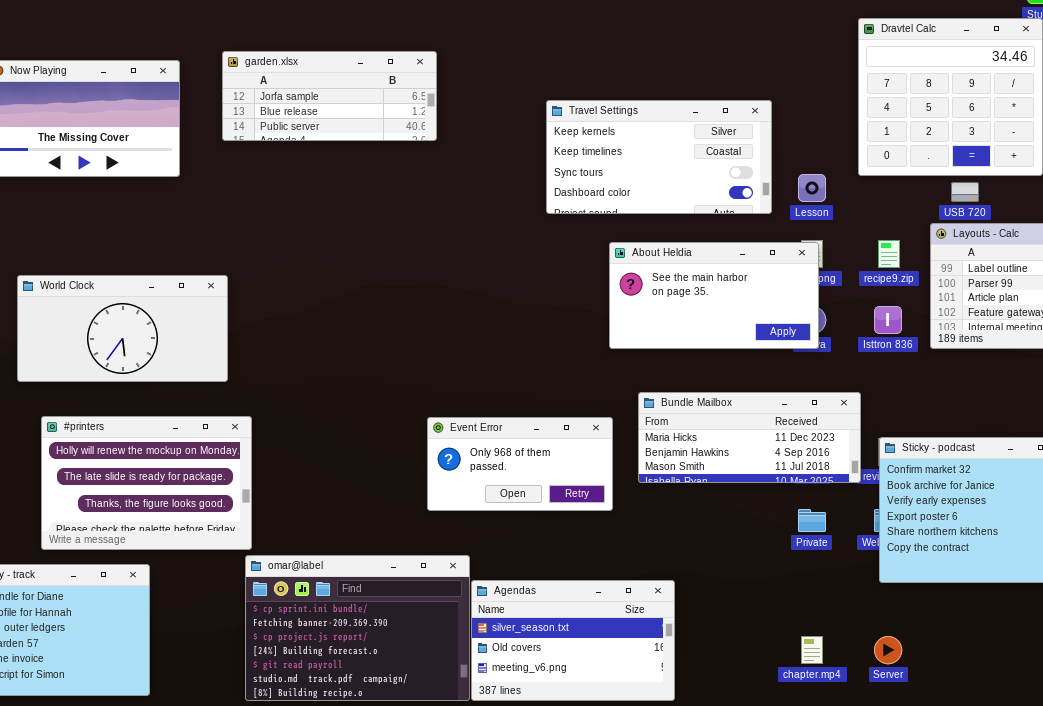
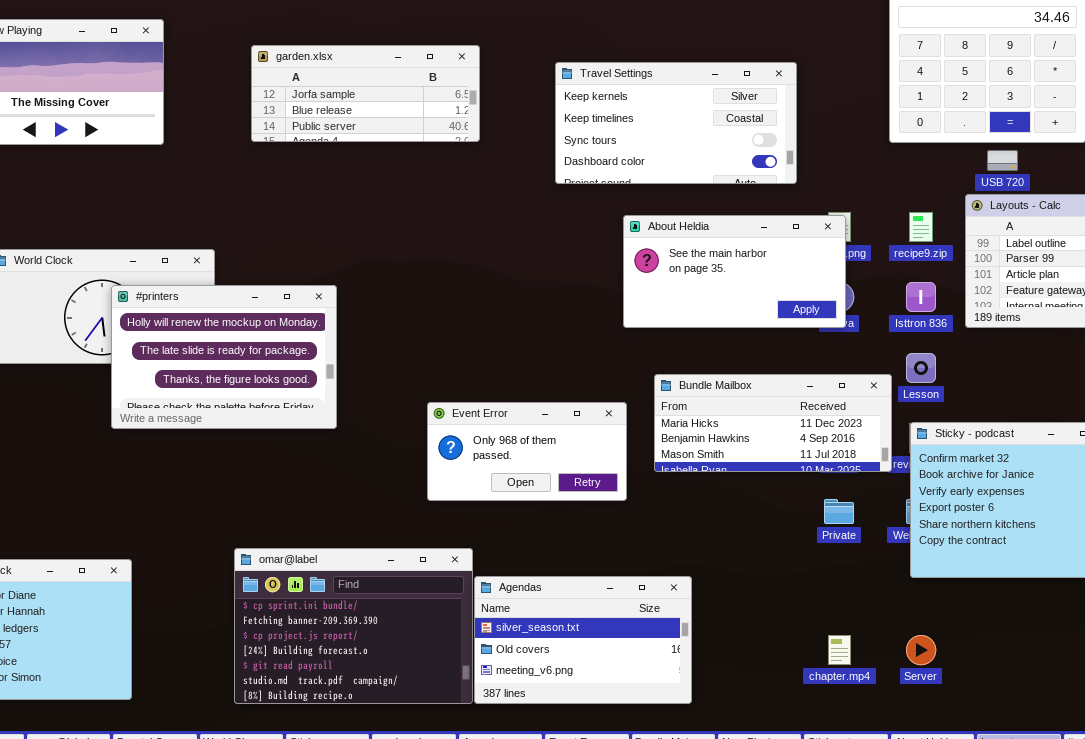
garden.xlsx: [222,51,437,141] -> [251,45,480,142], moved
Lesson: [798,174,826,202] -> [906,353,936,383], moved
#printers: [41,416,252,550] -> [111,285,337,429], moved

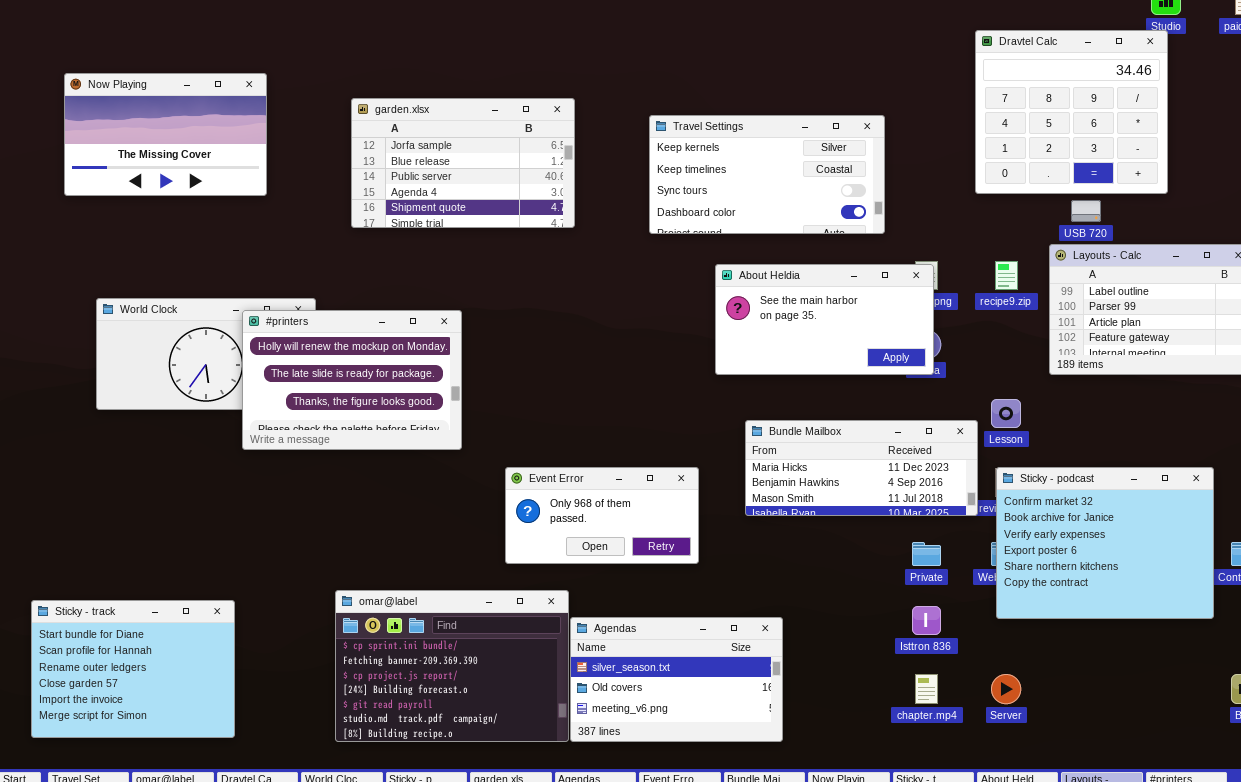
garden.xlsx: [251,45,480,142] -> [351,98,575,228], resized
Isttron 836: [906,282,936,312] -> [912,606,941,635], moved
#printers: [111,285,337,429] -> [242,310,462,450], moved
Event Error: [427,402,627,501] -> [505,467,699,564], moved

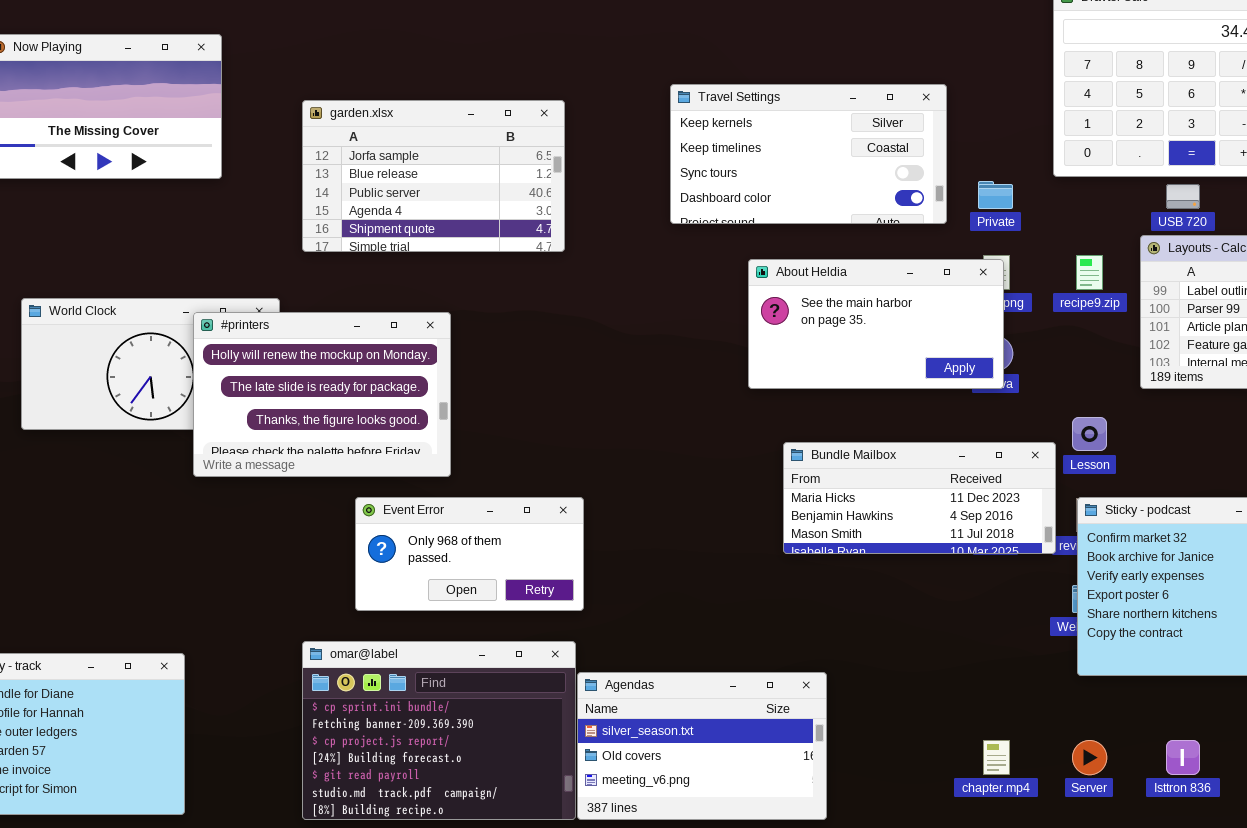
garden.xlsx: [351,98,575,228] -> [302,100,565,252], moved
Event Error: [505,467,699,564] -> [355,497,584,611], moved
Private: [912,542,941,566] -> [978,181,1013,209], moved
Isttron 836: [912,606,941,635] -> [1166,740,1200,775], moved

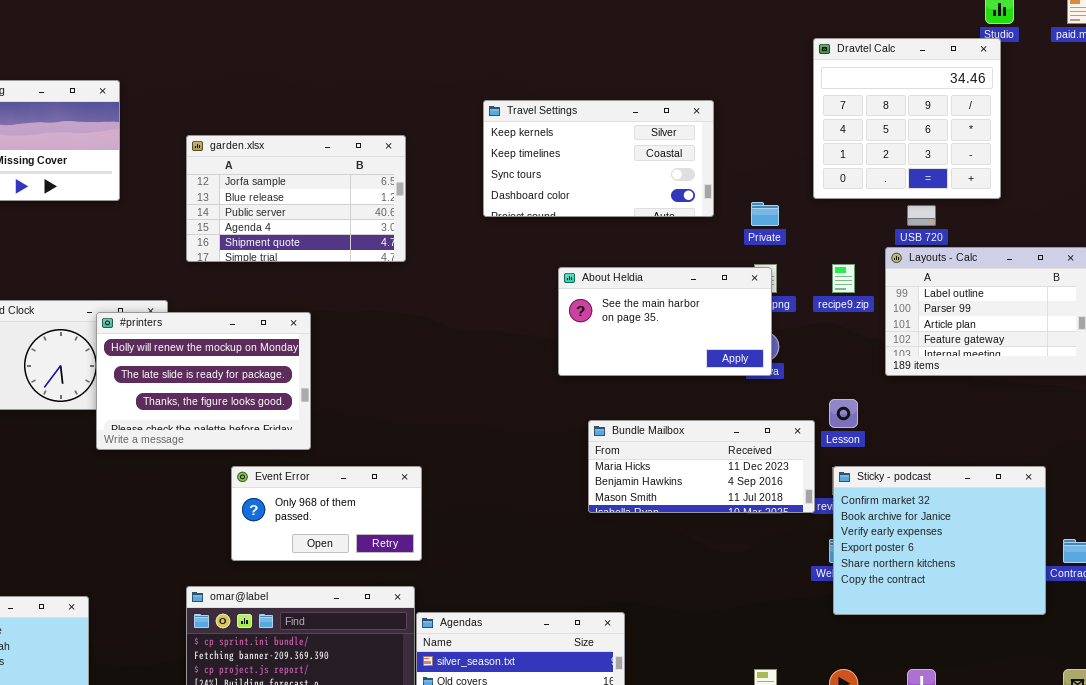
Travel Settings: [670,84,947,224] -> [483,100,714,217], moved

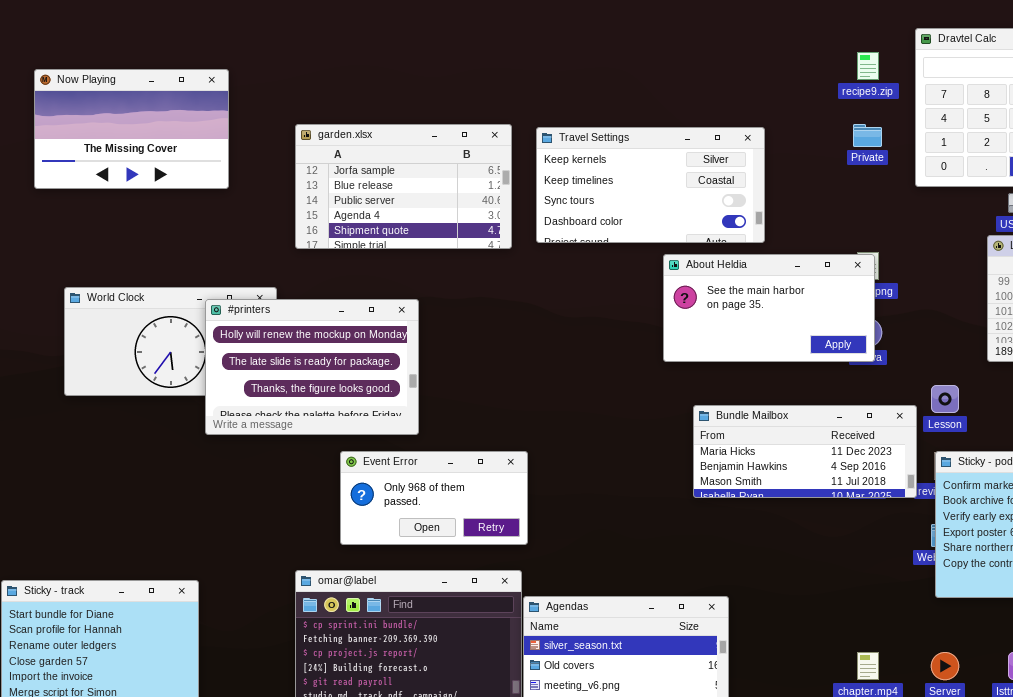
Travel Settings: [483,100,714,217] -> [536,127,765,243], moved
Private: [751,202,779,226] -> [853,124,882,147], moved
recipe9.zip: [832,264,855,293] -> [857,52,879,80], moved

